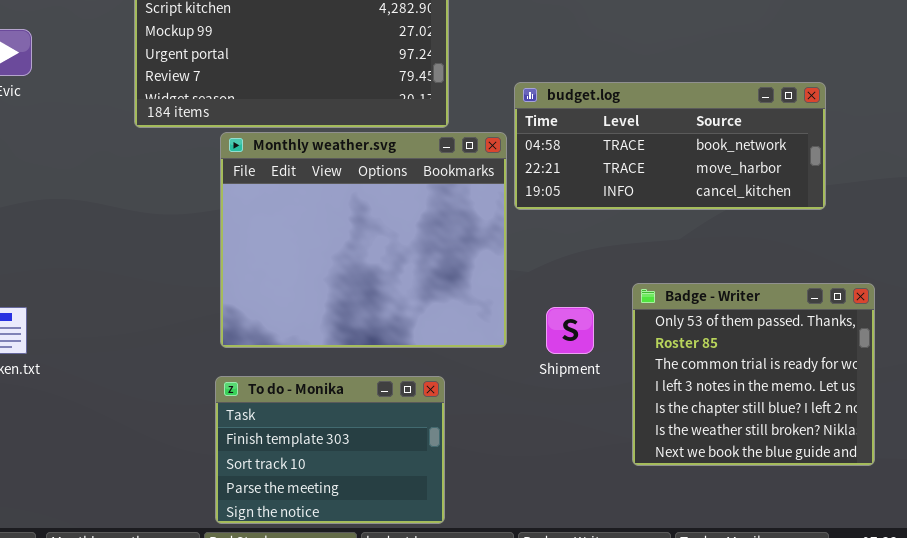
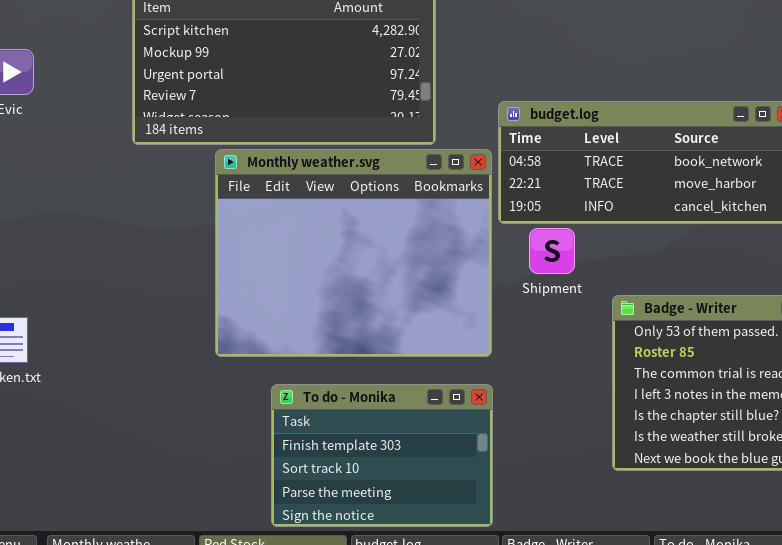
Shipment: [546,307,594,354] -> [529,228,575,274], moved
To do - Monika: [215,376,445,524] -> [271,384,493,527], moved

